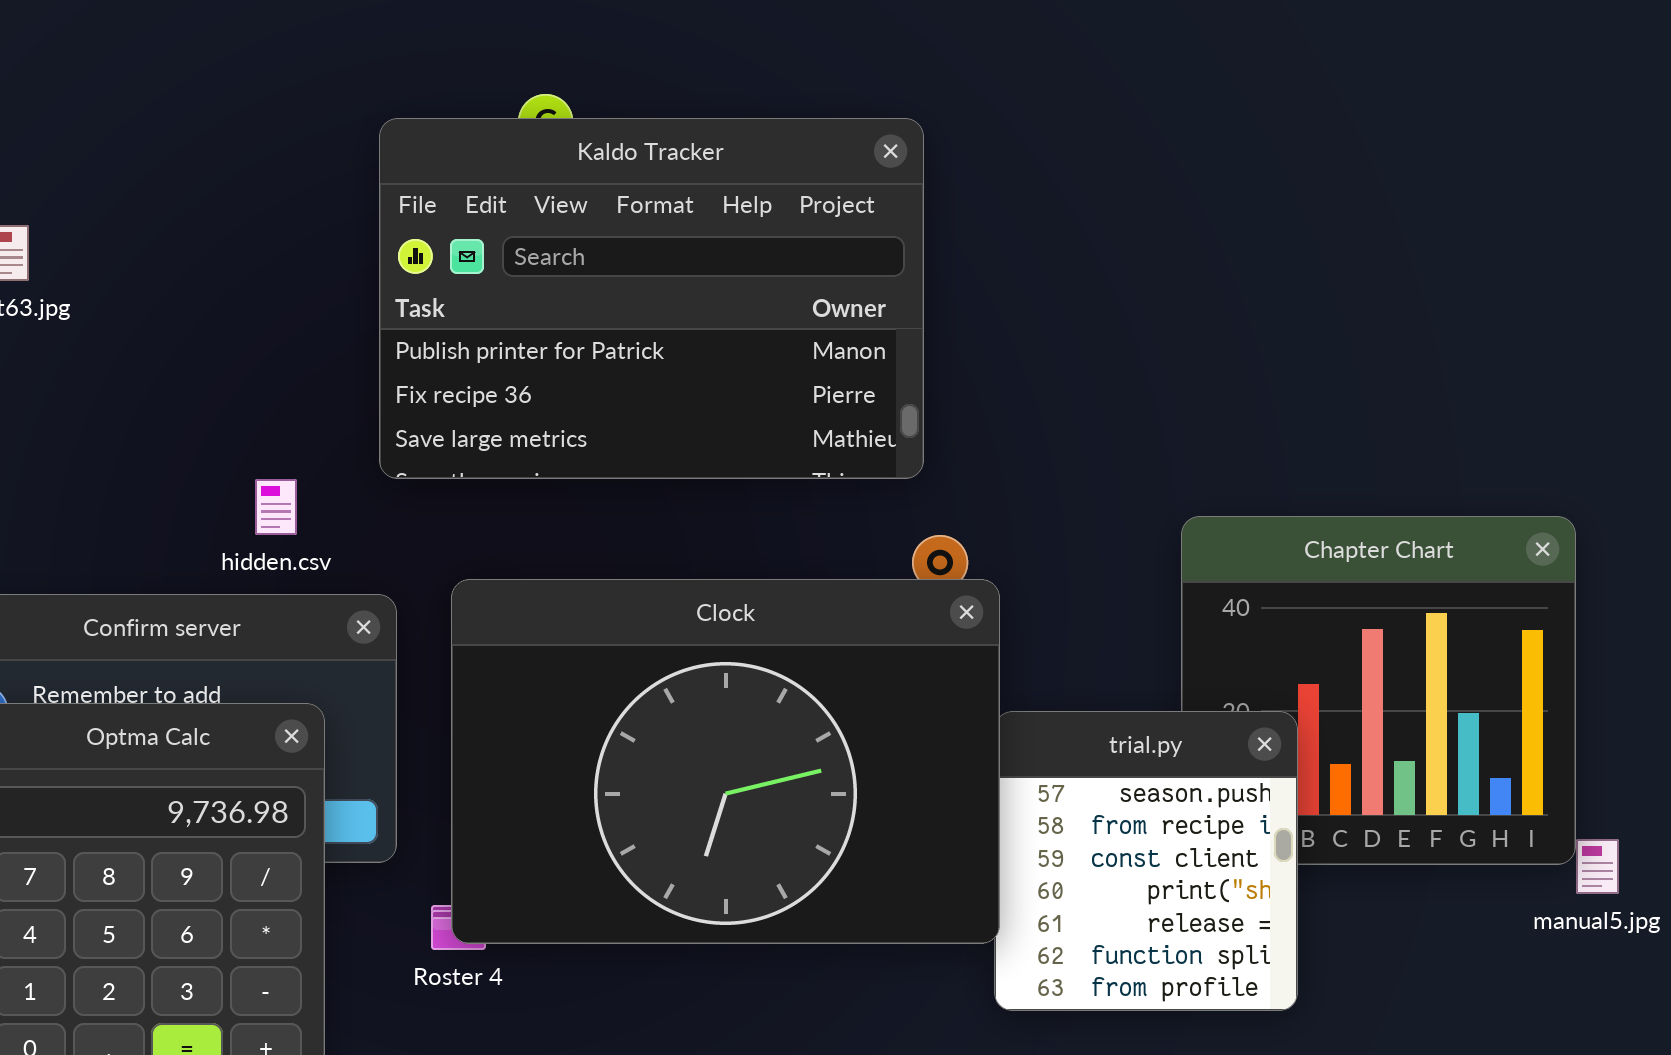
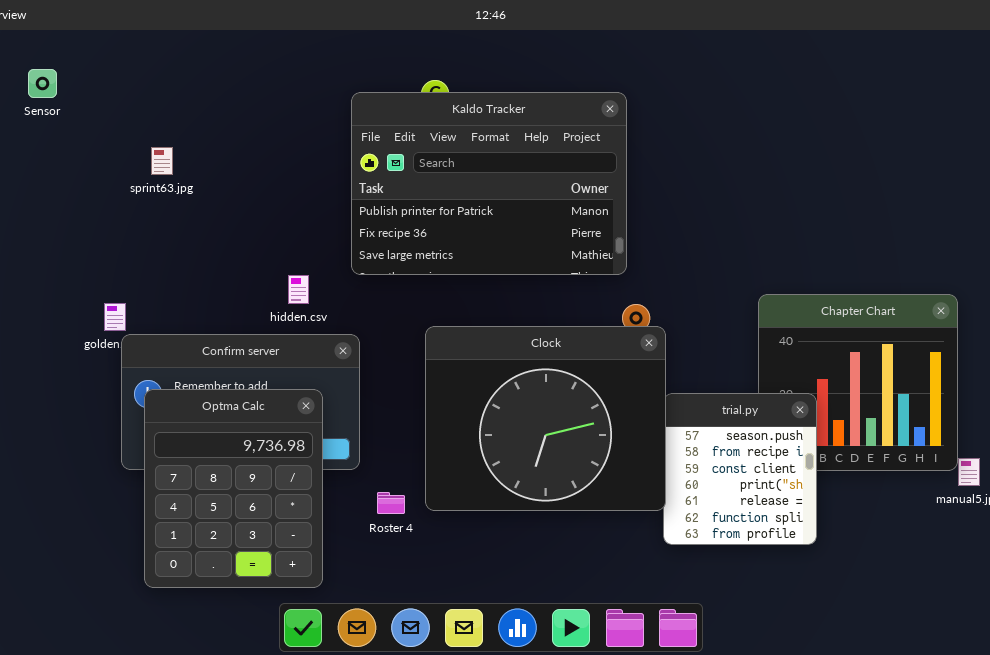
Clock: [451,579,1000,944] -> [425,326,666,511], resized

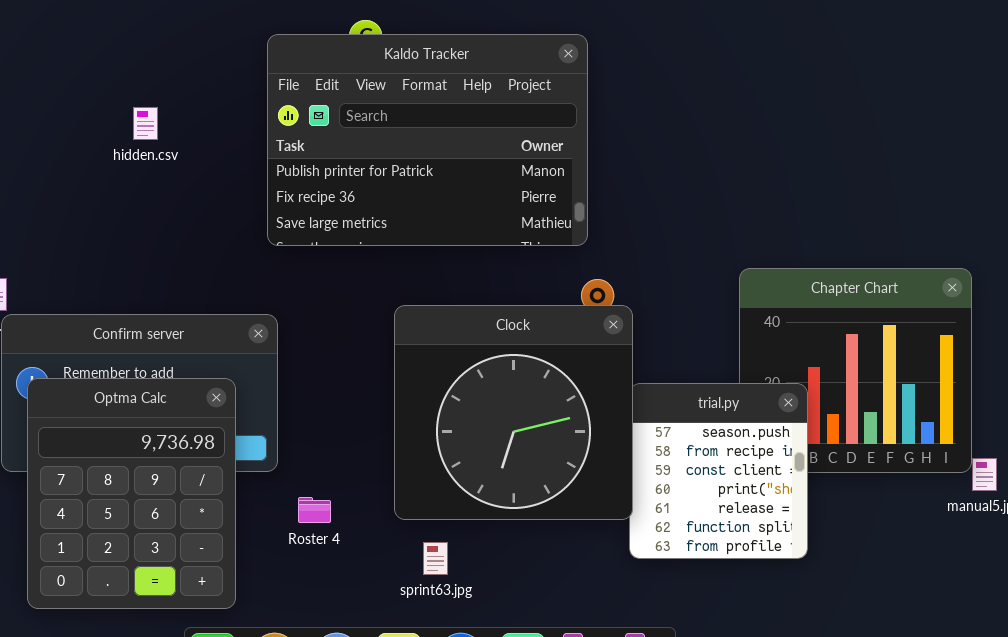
sprint63.jpg: [151,147,173,175] -> [423,542,448,575], moved
hidden.csv: [288,275,309,304] -> [133,107,158,140], moved
Clock: [425,326,666,511] -> [394,305,633,520], resized

